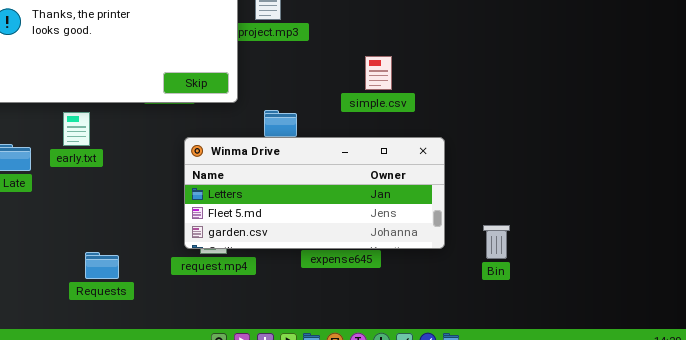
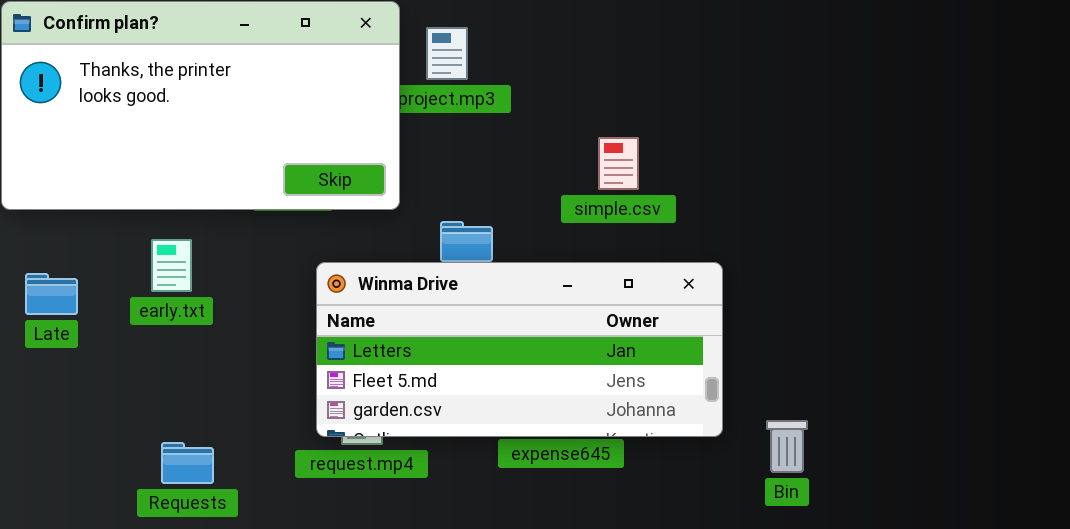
early.txt: [63,112,90,146] -> [151,239,192,292], moved
Bin: [483,225,510,259] -> [766,420,808,473], moved

